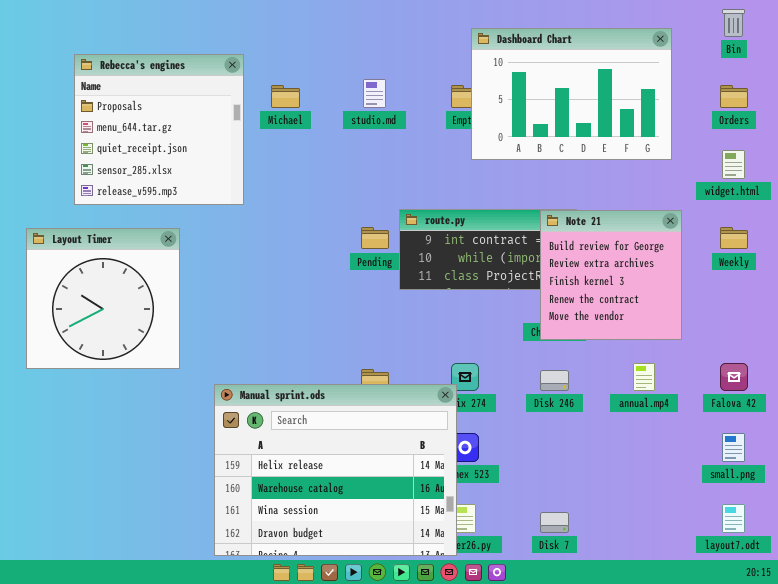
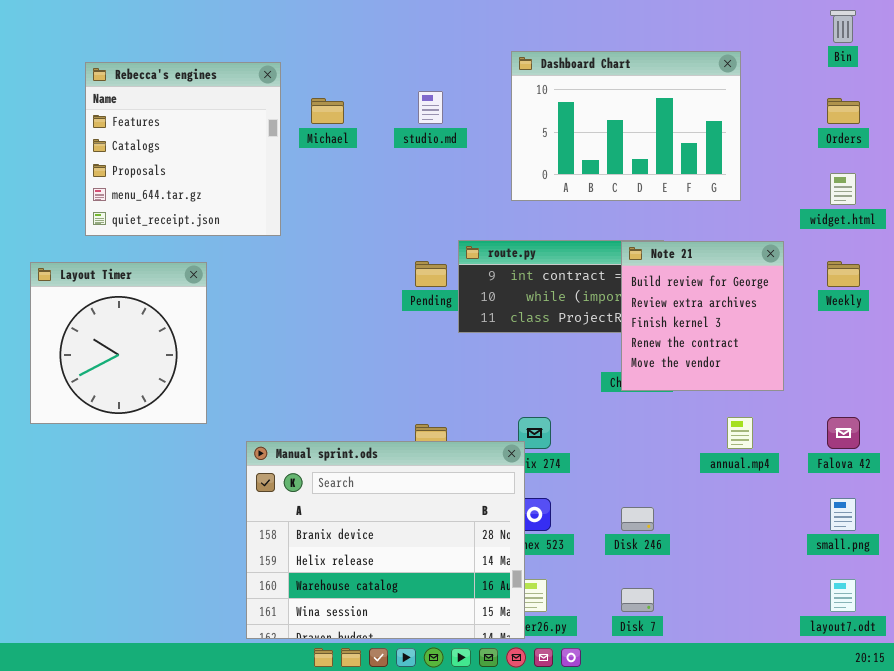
Dashboard Chart: [471,28,672,160] -> [511,51,741,201], moved
Rebecca's engines: [74,54,244,205] -> [85,62,281,236], scrolled up 2 rows
Disk 246: [540,370,569,391] -> [621,507,654,531], moved
Manual sprint.ods: [214,384,457,556] -> [246,441,525,639], scrolled up 1 row

